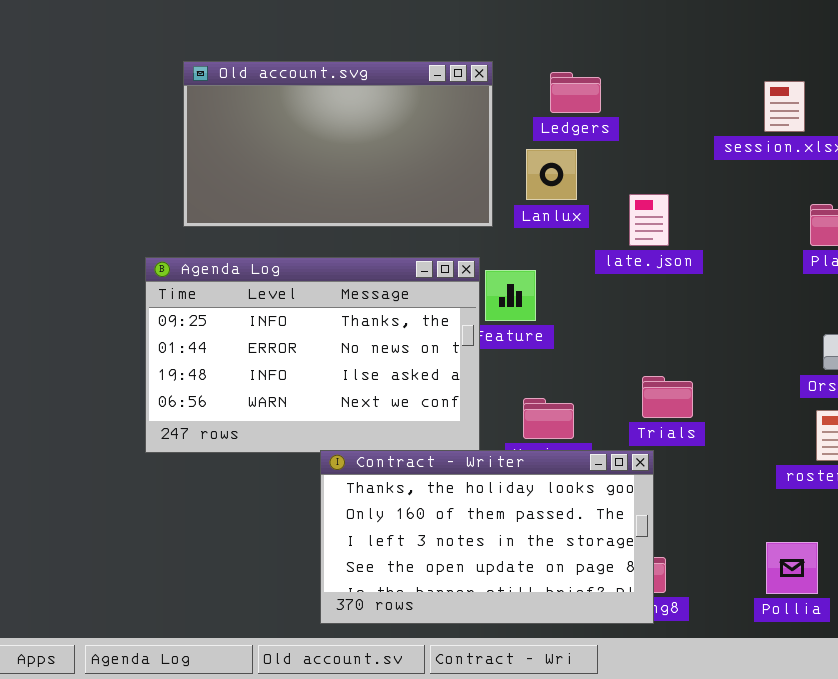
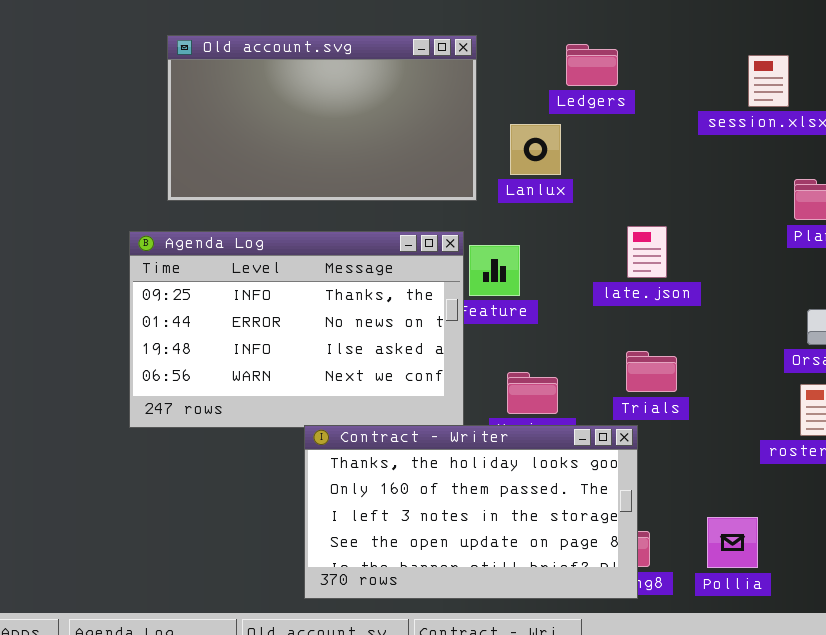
Ledgers: [550,72,601,113] -> [566,44,618,86], moved
late.json: [629,194,669,246] -> [627,226,667,278], moved
Pollia: [766,542,818,594] -> [707,517,758,568], moved

